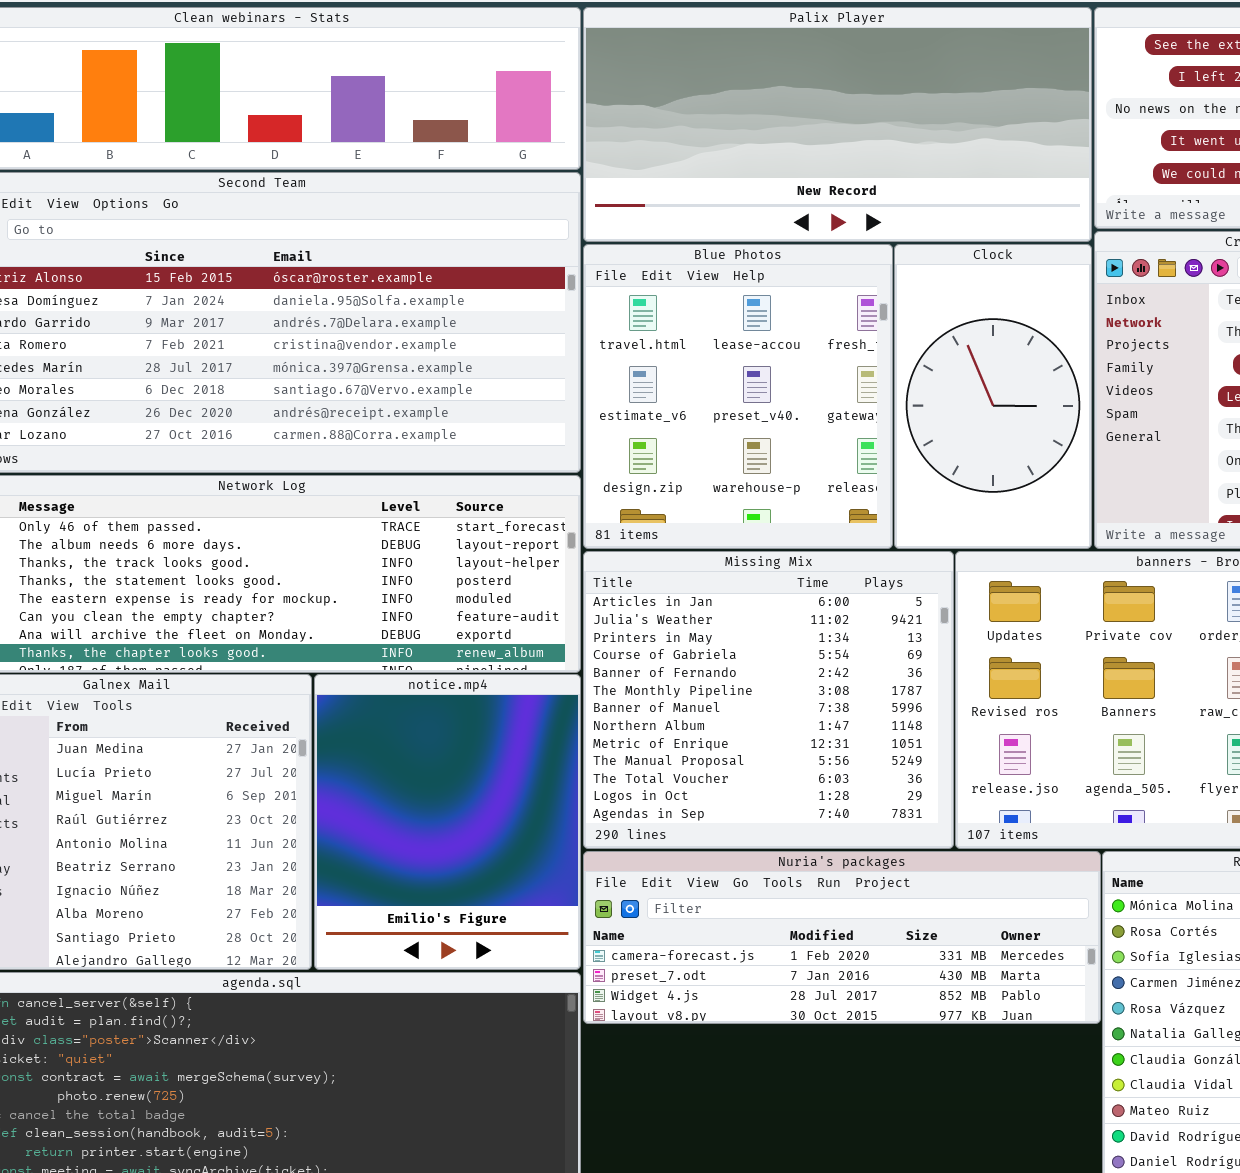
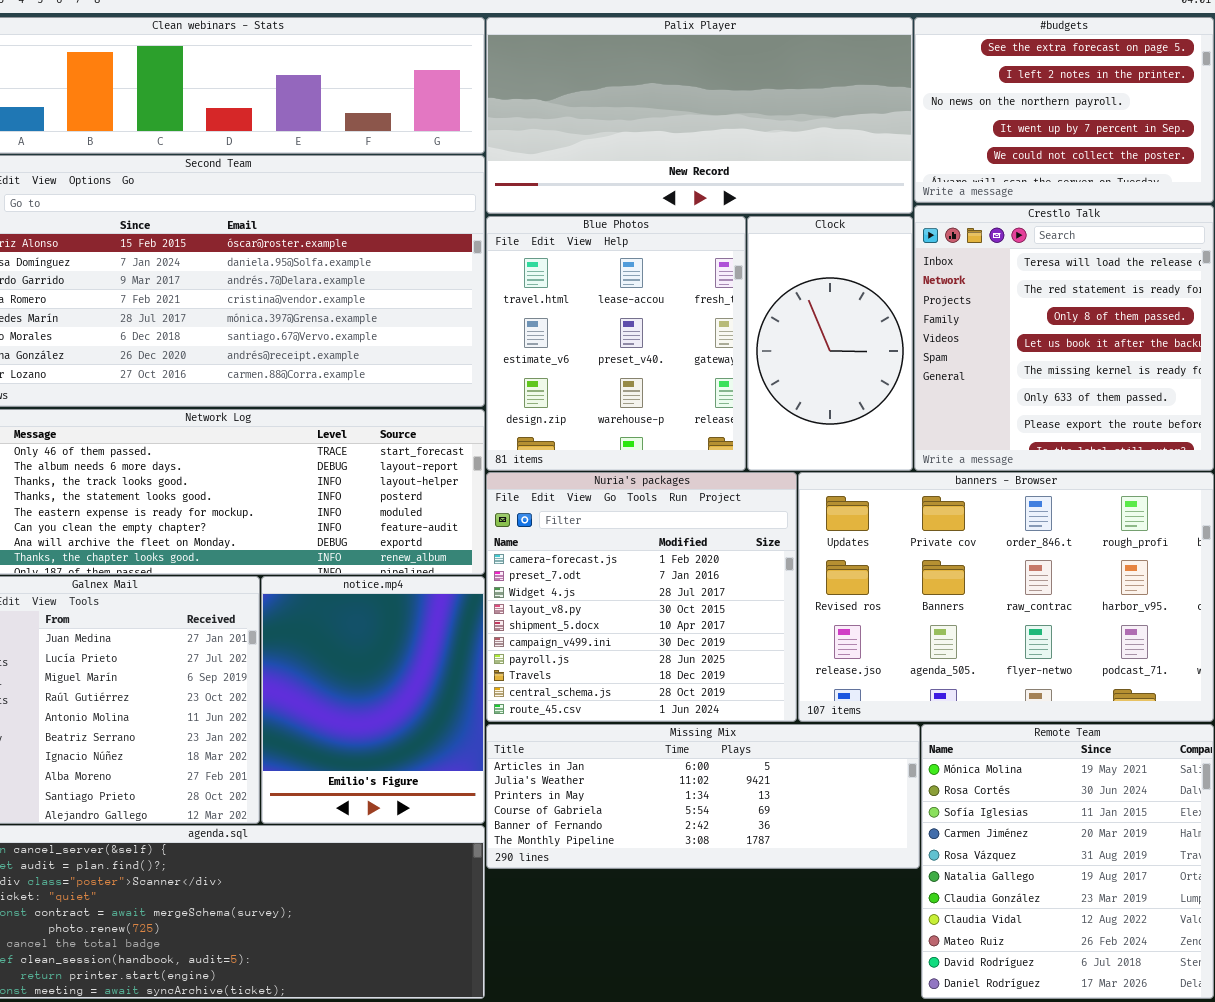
Missing Mix: [583,551,954,849] -> [486,724,920,869], moved, resized
Nuria's packages: [583,851,1101,1024] -> [486,472,797,722], moved, resized

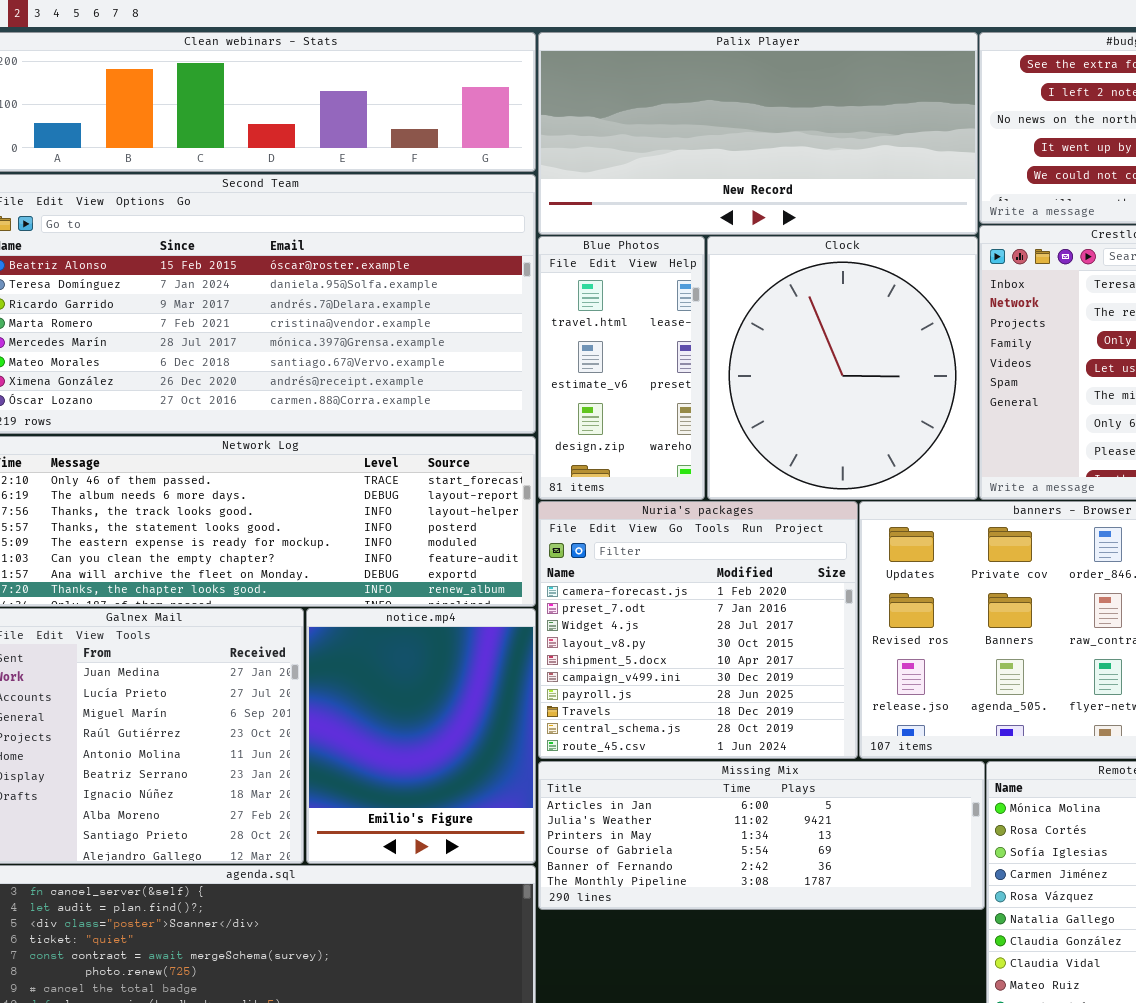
Blue Photos: [486,216,746,471] -> [538,236,705,500], resized
Clock: [747,216,913,471] -> [707,236,978,500], resized

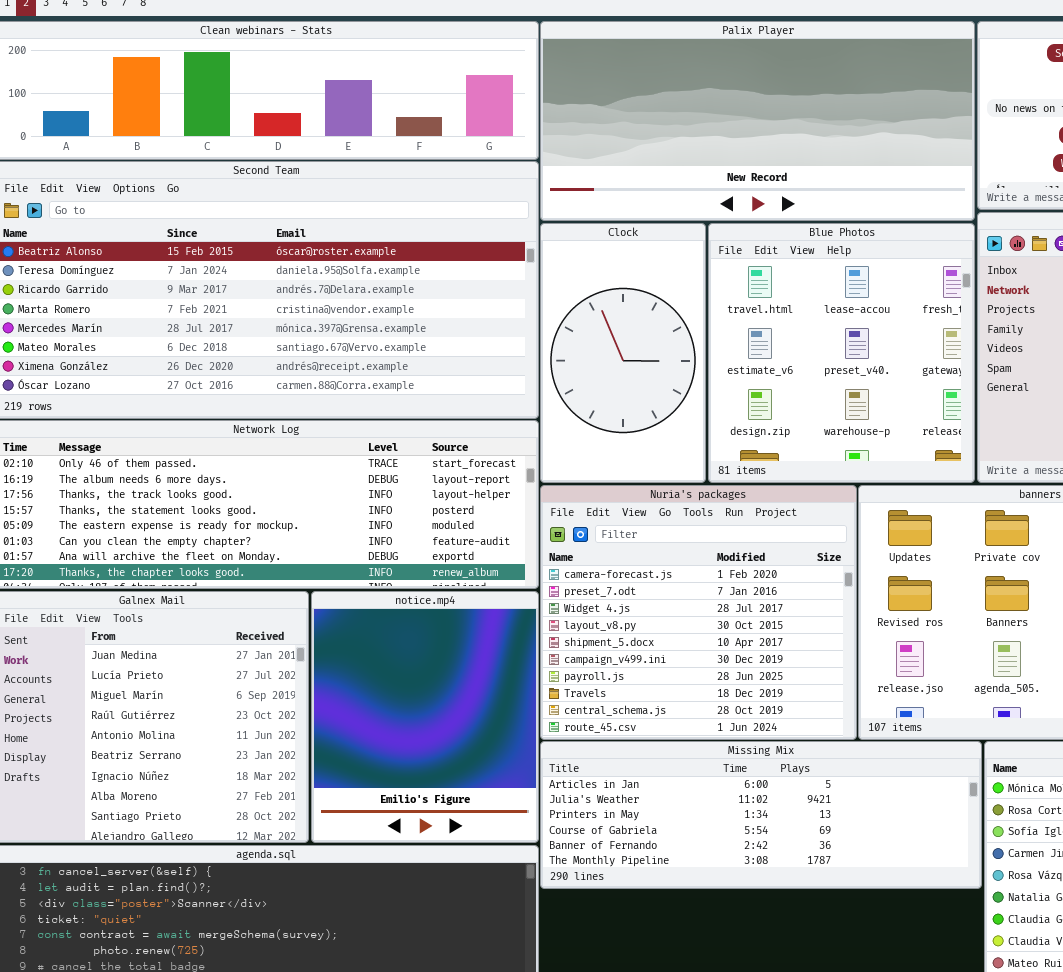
Blue Photos: [538,236,705,500] -> [708,223,975,483], moved, resized
Clock: [707,236,978,500] -> [540,223,706,483], moved, resized

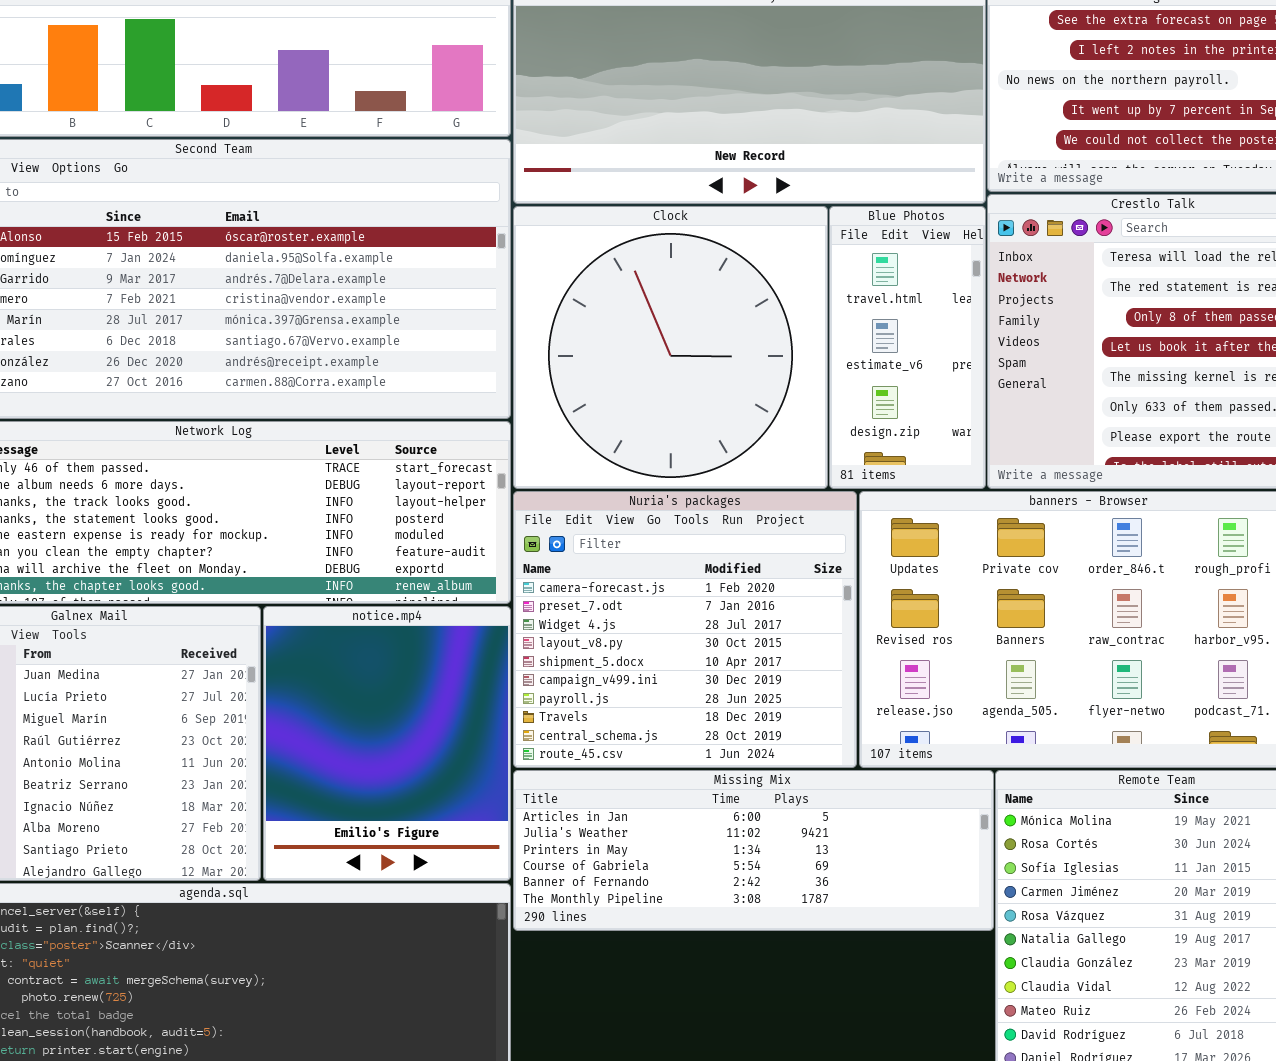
Clock: [540,223,706,483] -> [513,206,828,489], resized
Blue Photos: [708,223,975,483] -> [829,206,986,489], resized

